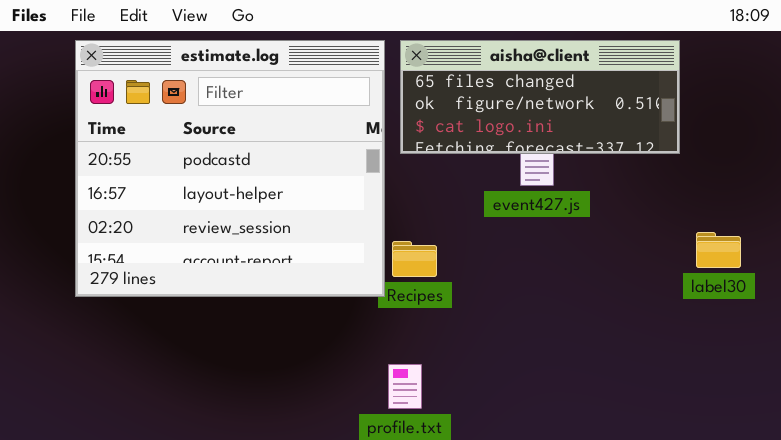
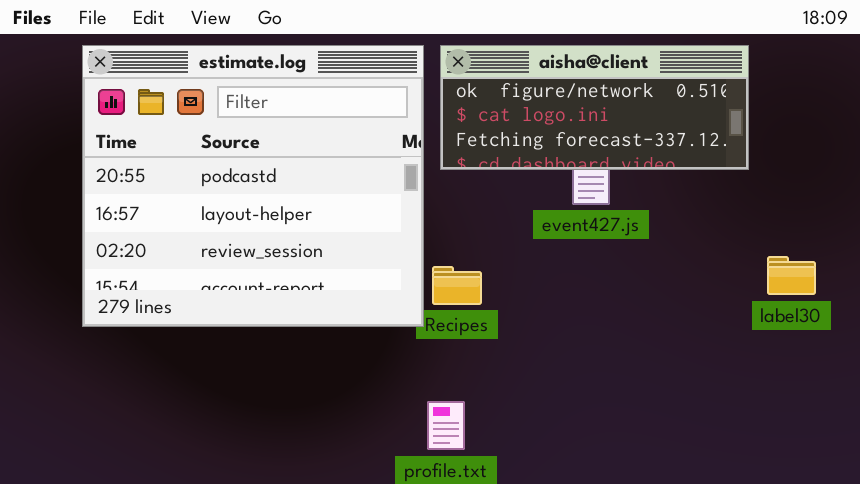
aisha@client: [400,40,680,154] -> [440,45,749,170], scrolled down 1 row

